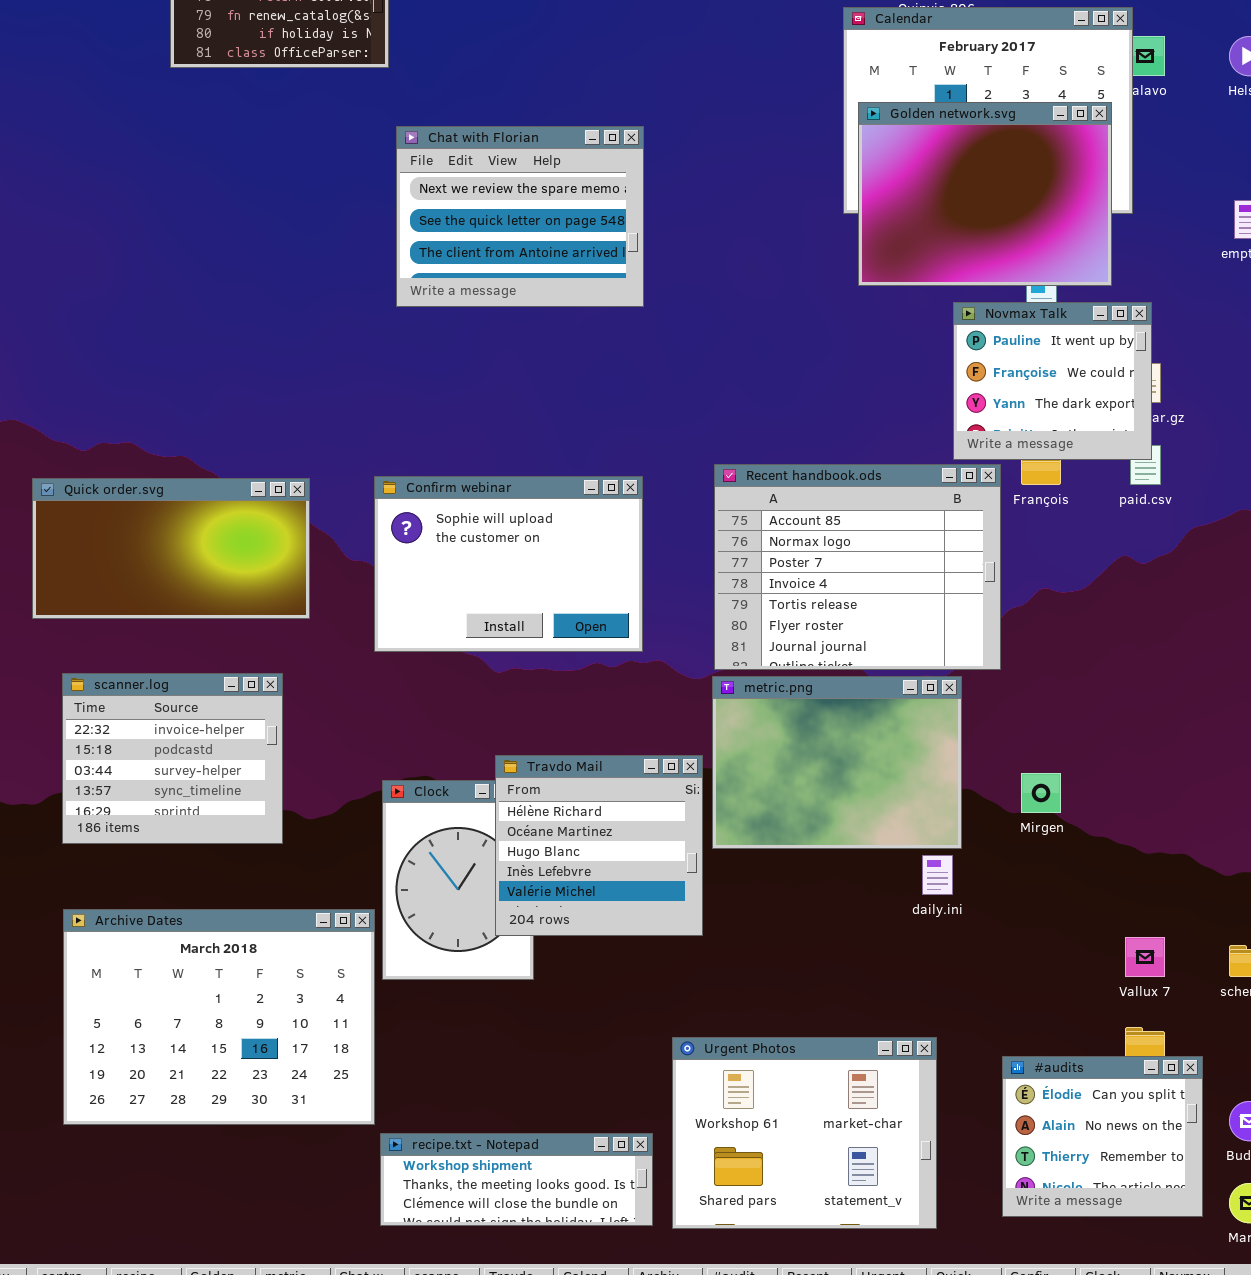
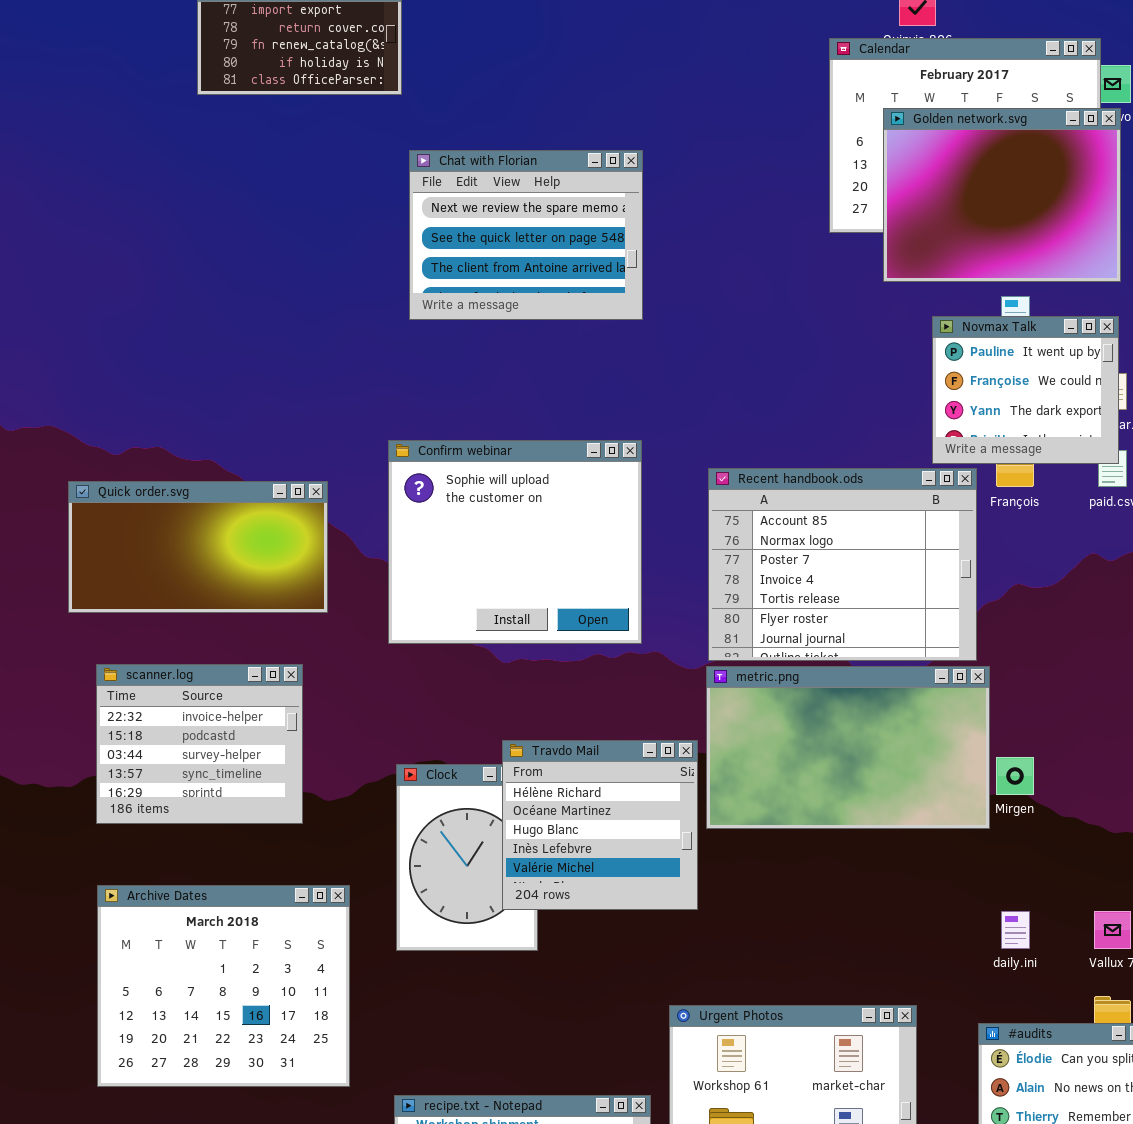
Golden network.svg: [858,102,1112,286] -> [883,108,1121,282], moved
Confirm webinar: [374,476,643,652] -> [388,440,642,644], resized
metric.png: [712,676,962,849] -> [706,666,990,829], resized
daily.ini: [922,855,953,895] -> [1001,911,1030,949], moved
Archive Dates: [63,909,375,1125] -> [97,885,350,1087], resized

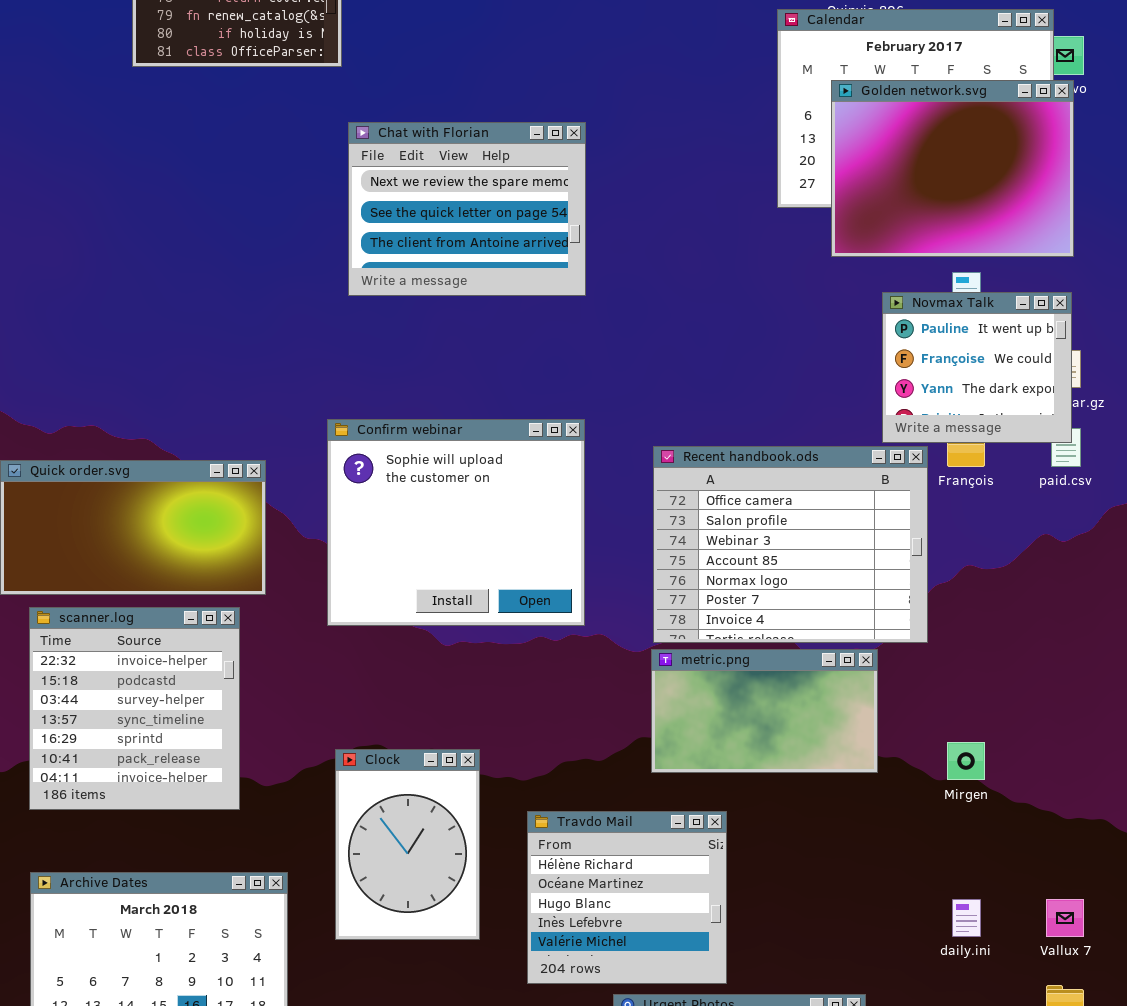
Recent handbook.ods: [708,468,977,661] -> [653,446,928,643], scrolled up 3 rows
scanner.log: [96,664,303,824] -> [29,607,240,810], resized
metric.png: [706,666,990,829] -> [651,649,878,773], resized
Travdo Mail: [502,740,698,910] -> [527,811,727,984], moved

